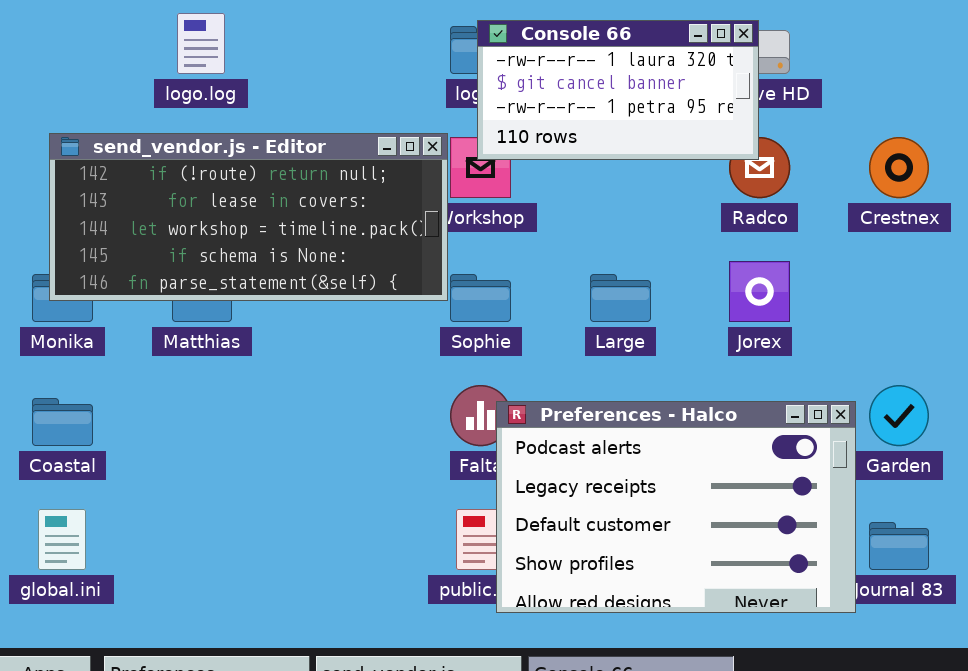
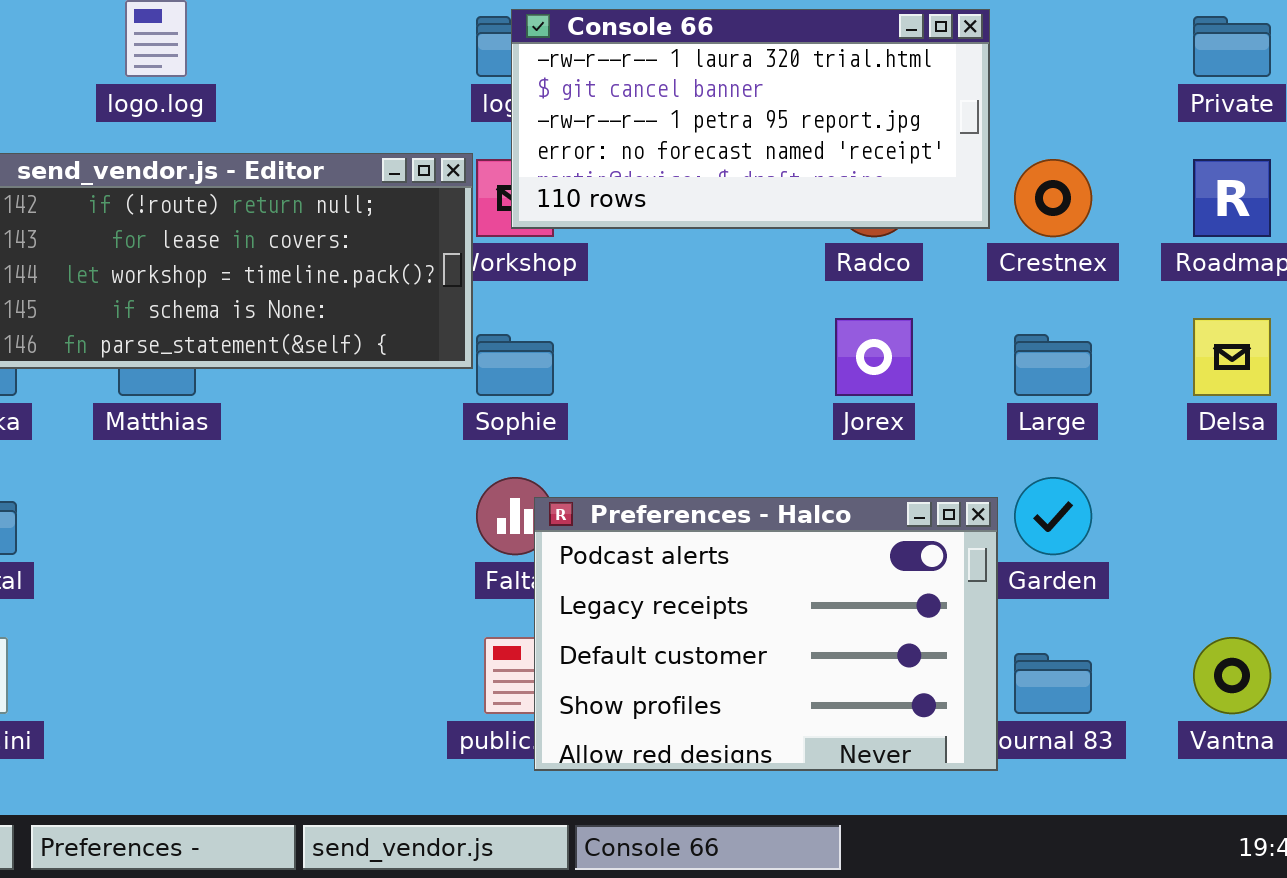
Console 66: [477,20,759,160] -> [511,9,990,229], resized
Large: [590,274,651,322] -> [1014,334,1092,396], moved

